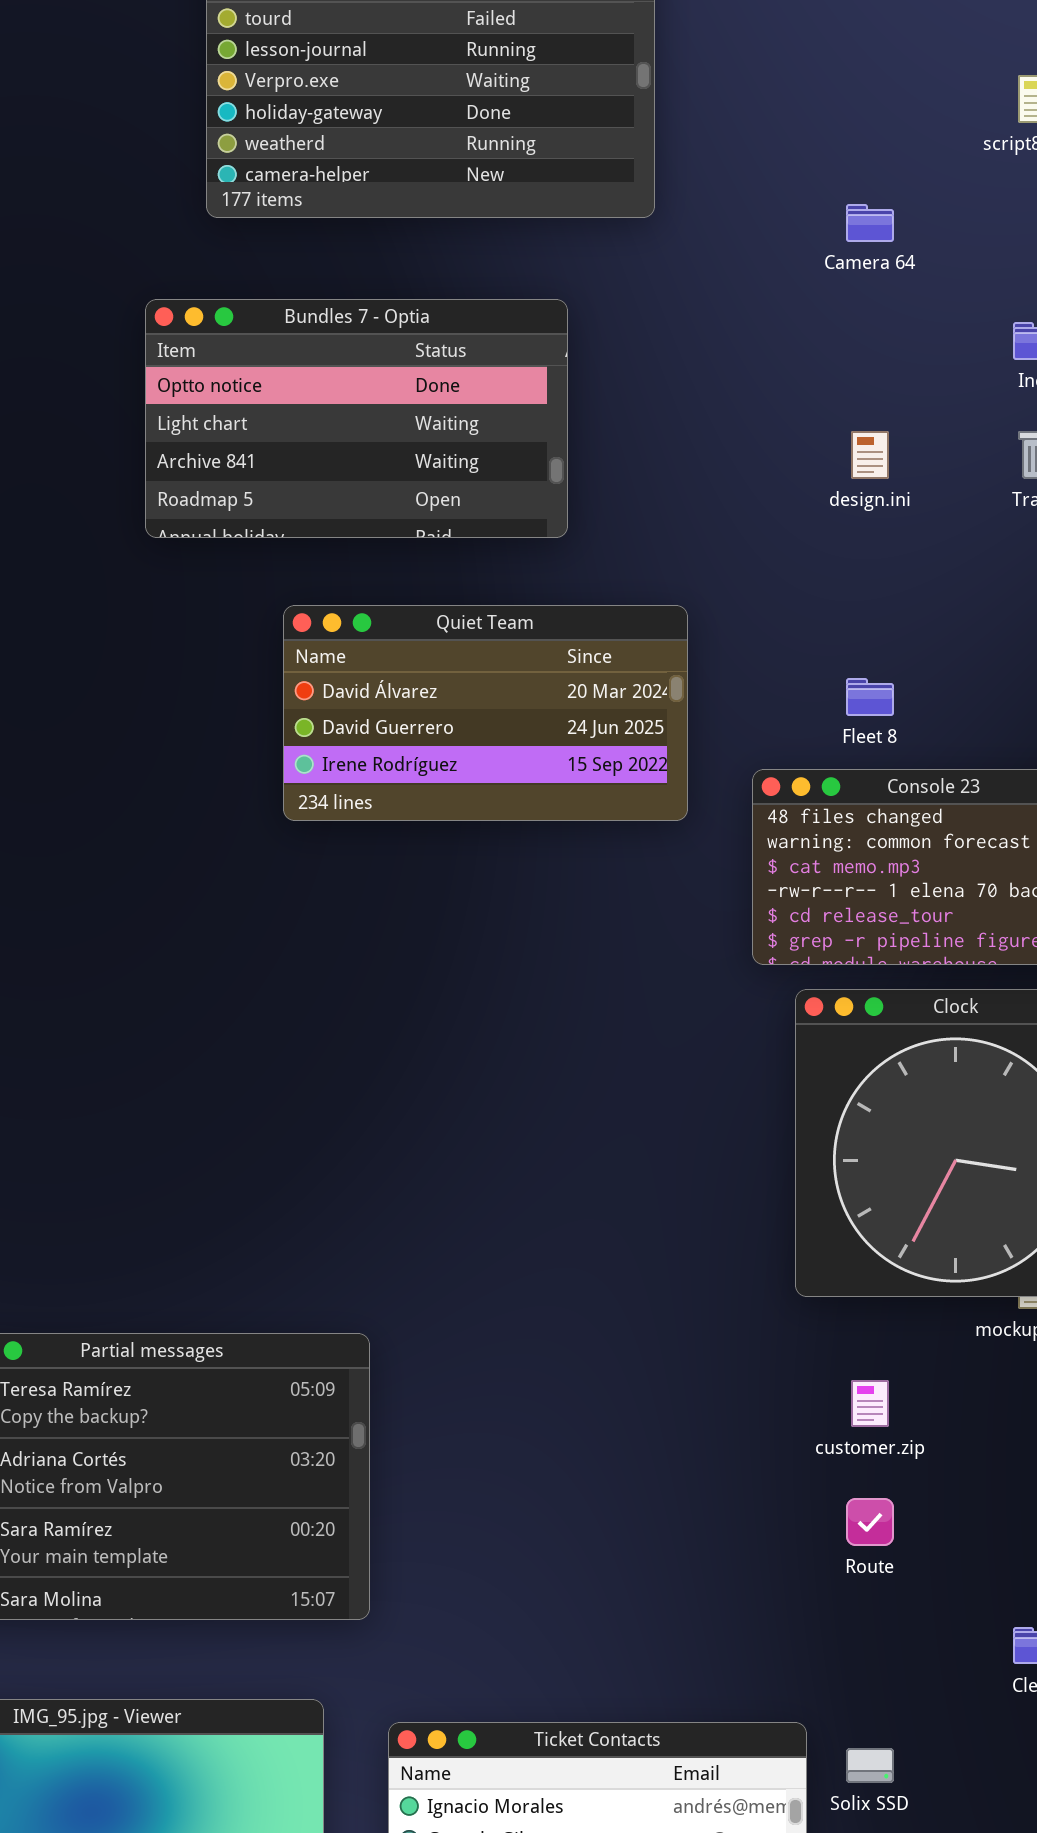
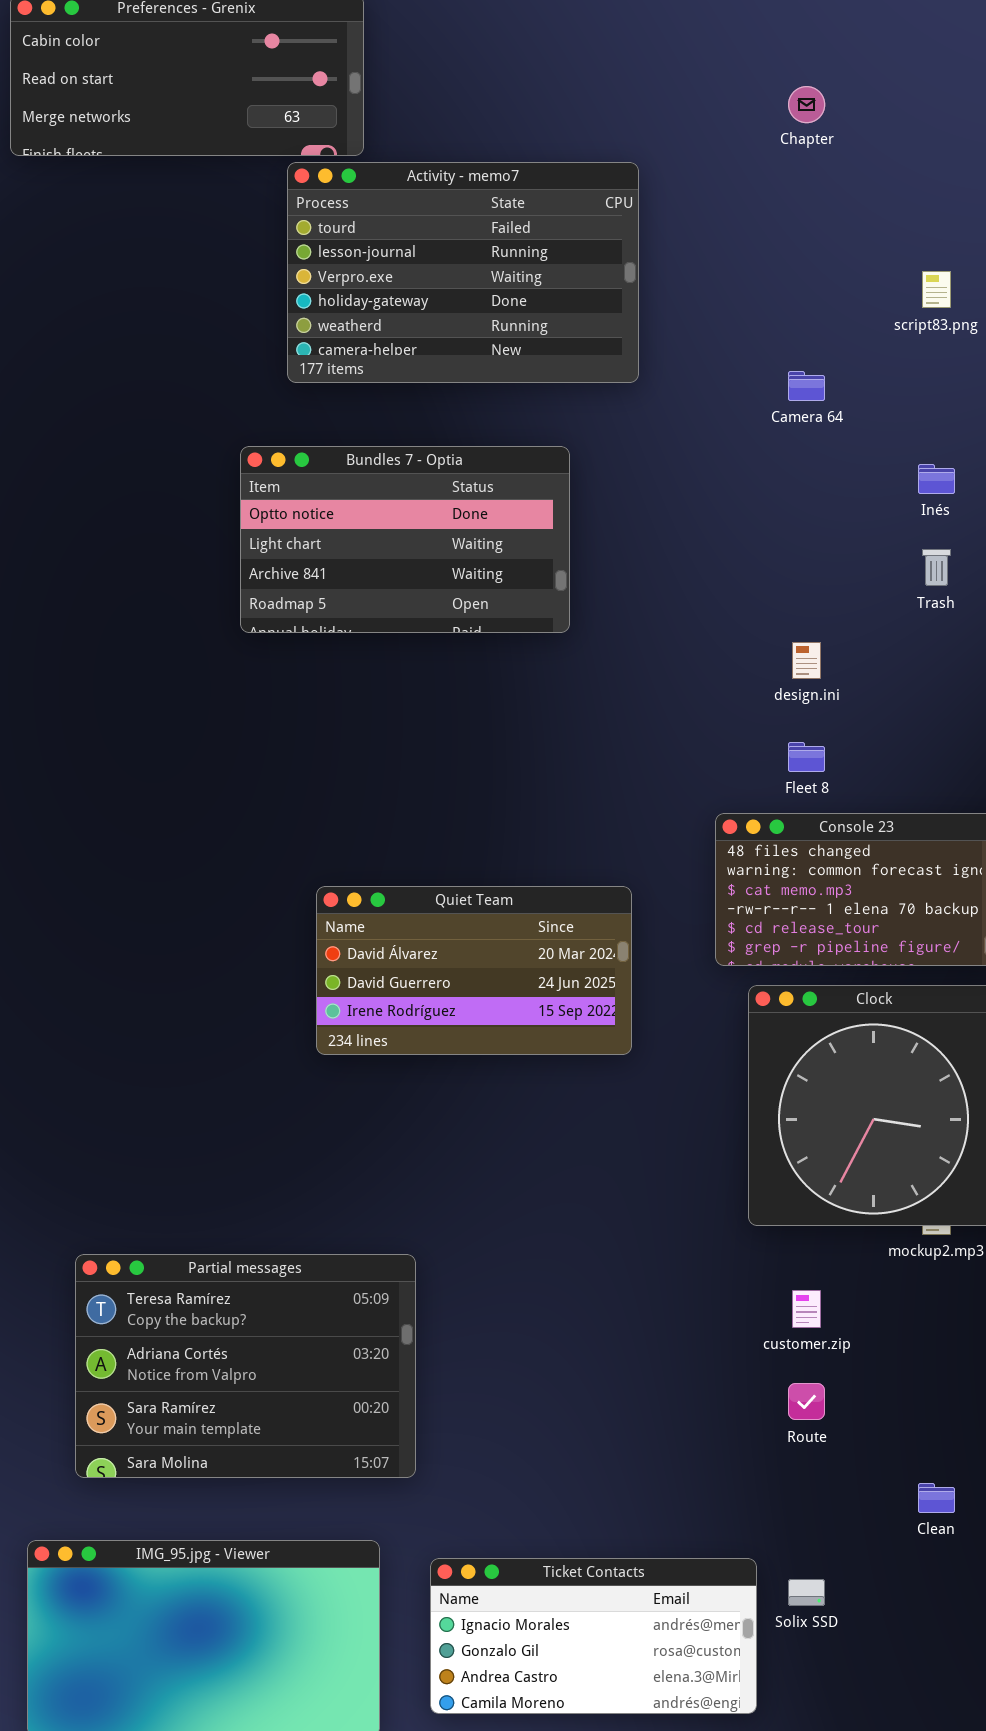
design.ini: [851,431,889,479] -> [792,642,821,679], moved
Quiet Team: [283,605,688,821] -> [316,886,632,1055], moved

